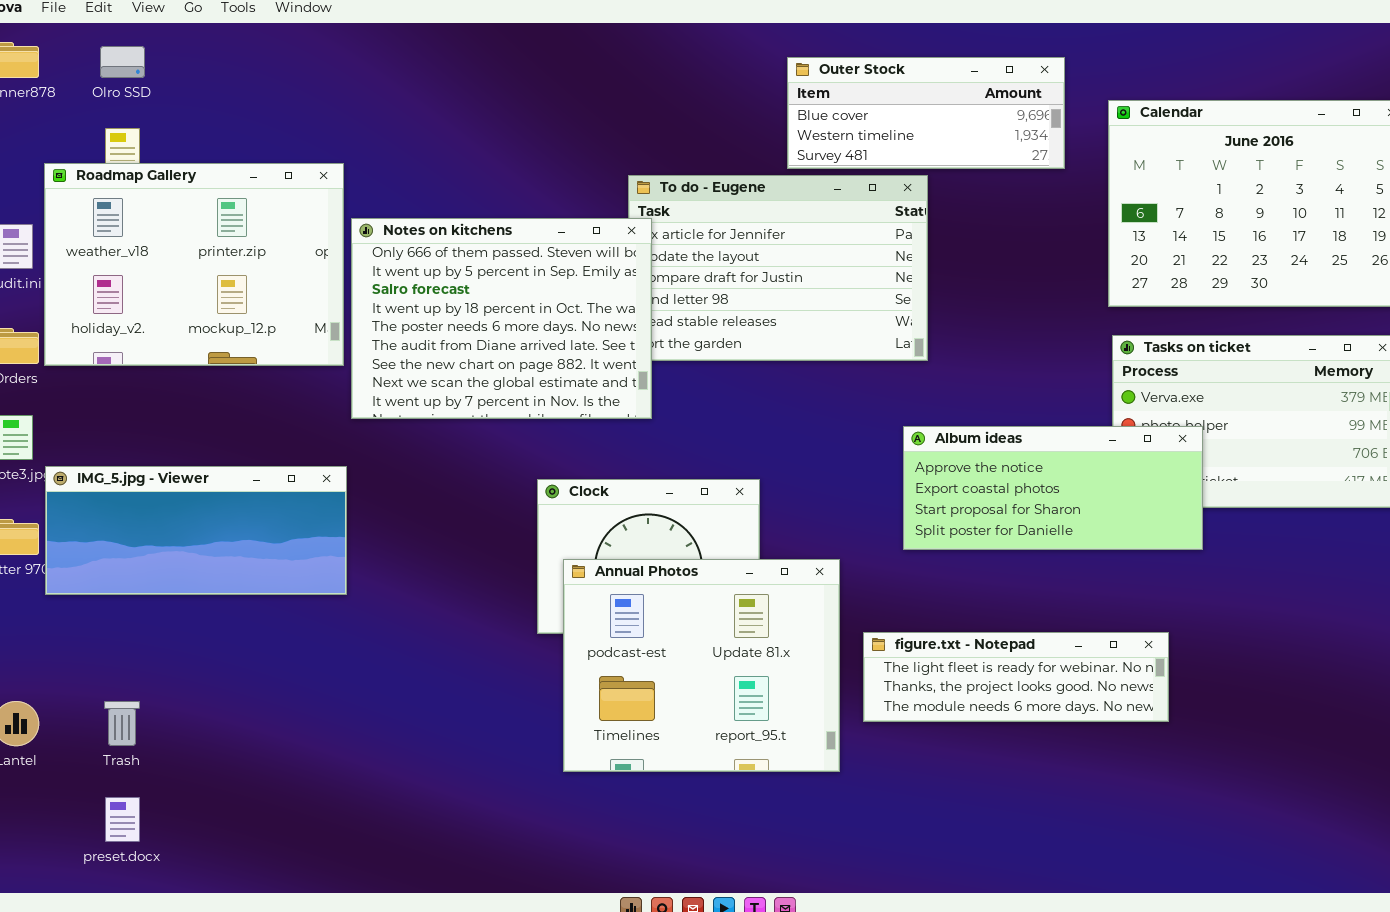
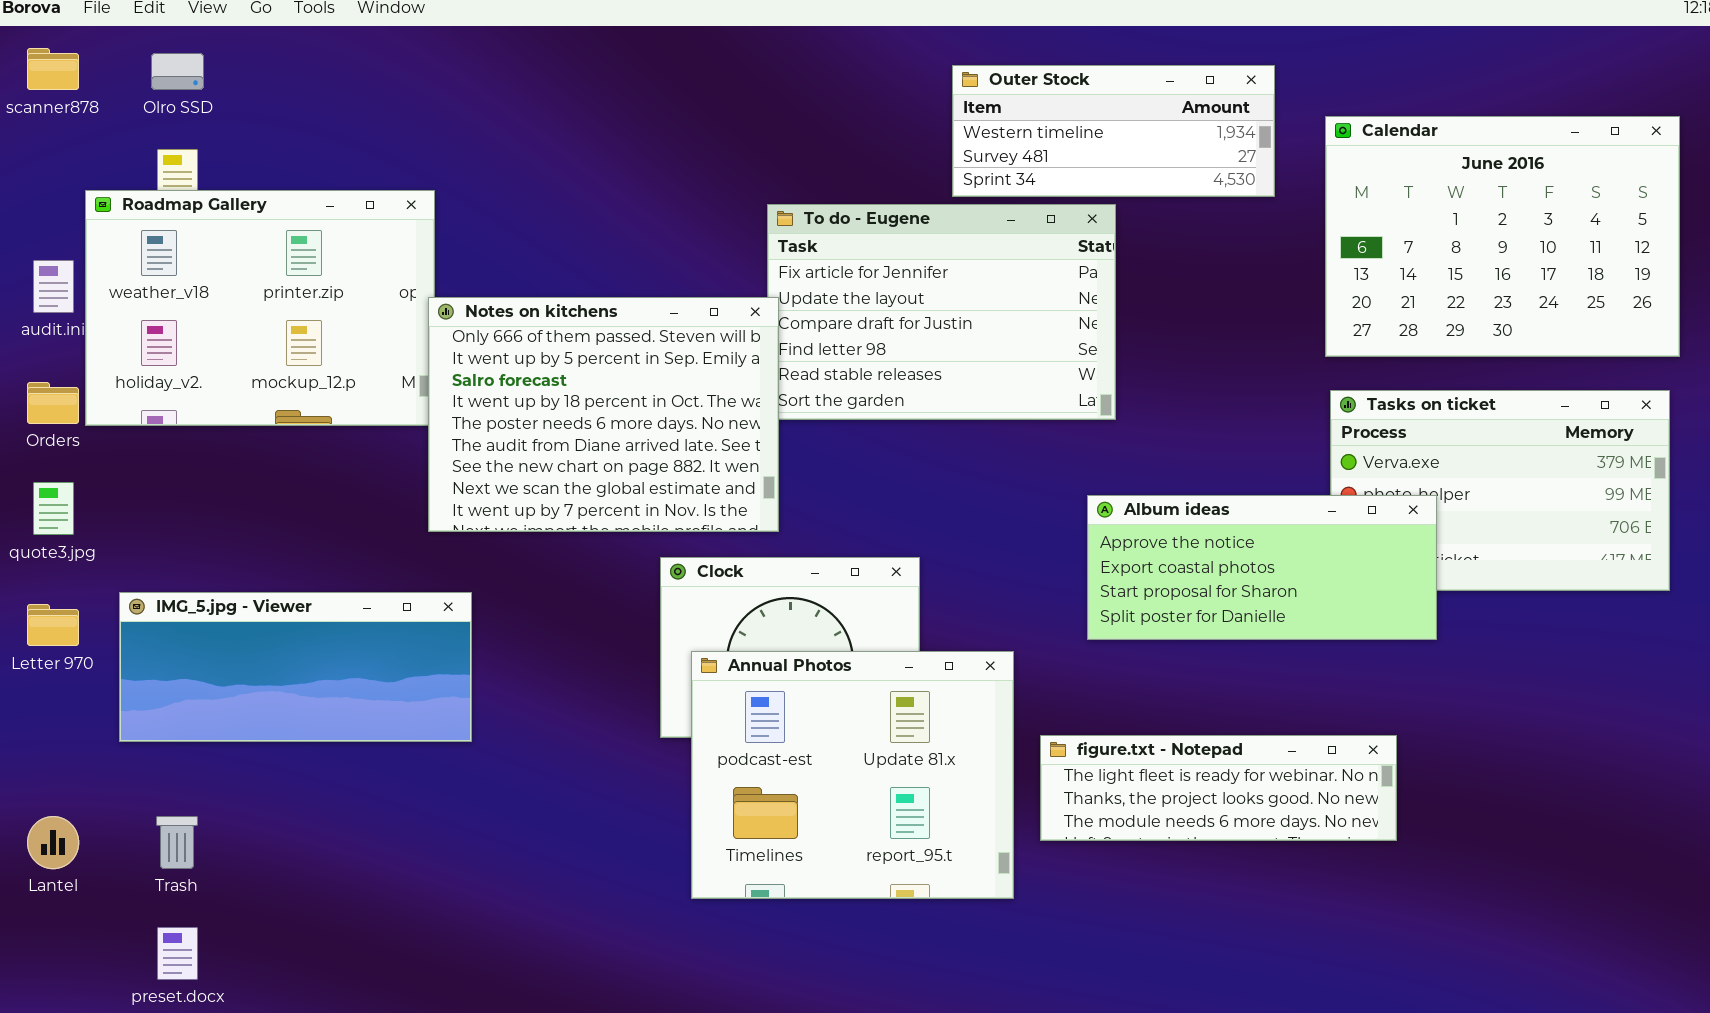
Outer Stock: [787,57,1065,169] -> [952,65,1275,197], scrolled down 1 row
Notes on kitchens: [351,218,652,419] -> [428,297,779,532], moved
IMG_5.jpg - Viewer: [45,466,347,595] -> [119,592,472,742], moved

